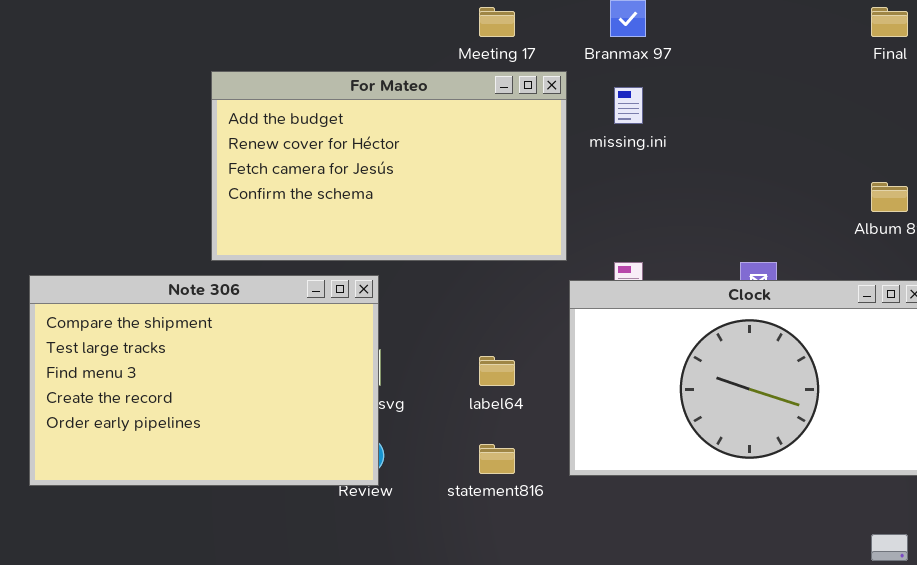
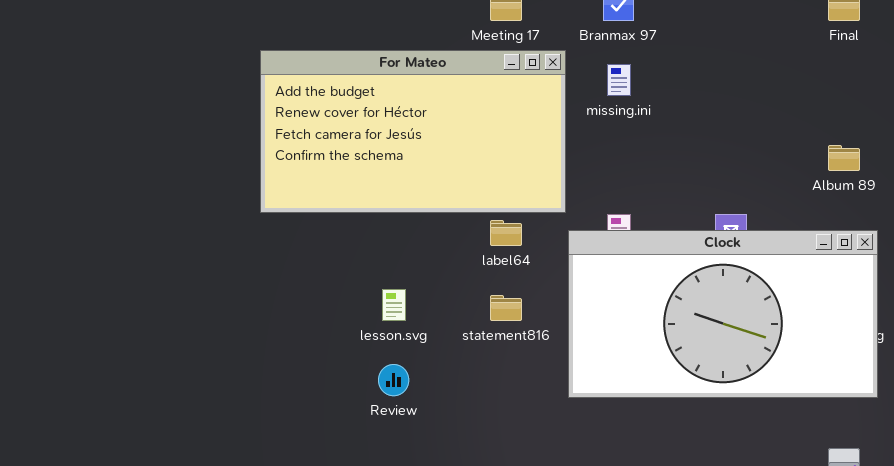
Note 306: [29,275,379,486] -> none, closed
label64: [479,356,515,386] -> [490,220,522,246], moved
statement816: [479,444,515,474] -> [490,295,522,321], moved

